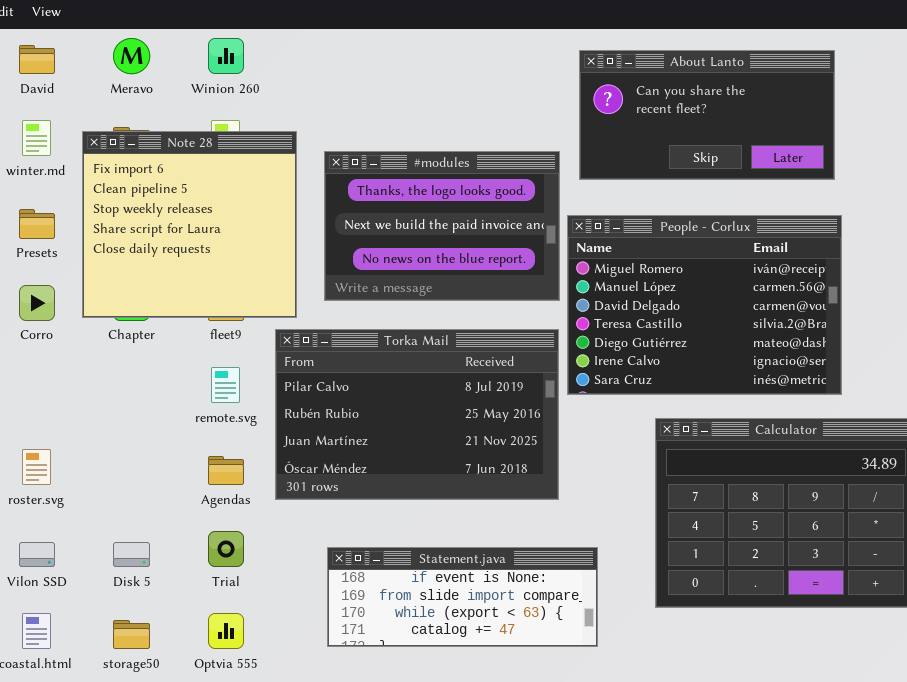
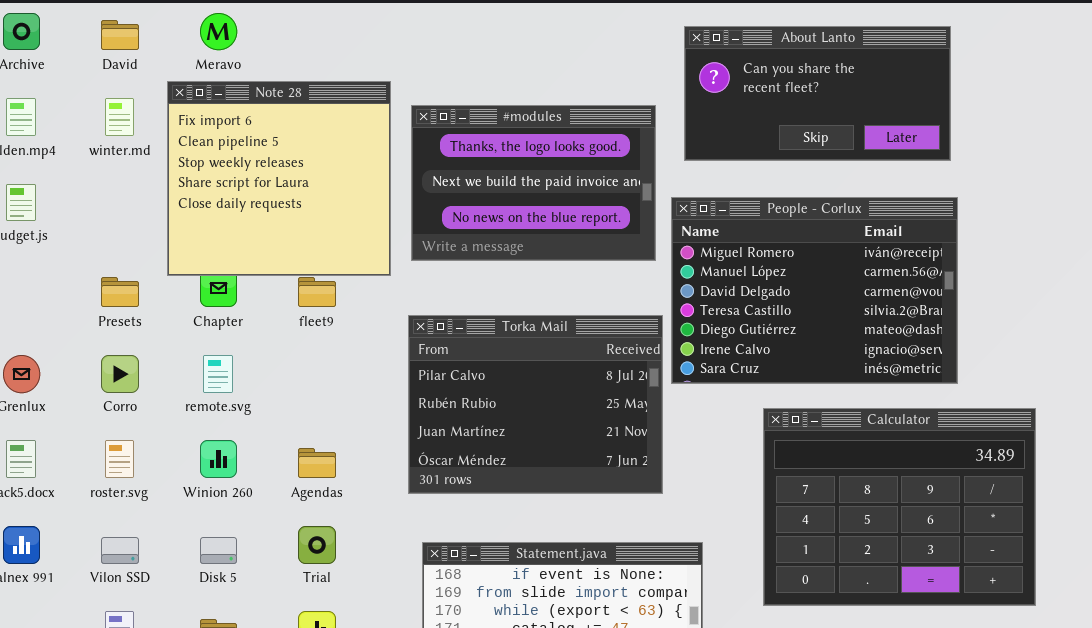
Winion 260: [208,38,244,74] -> [200,440,237,478], moved
Note 28: [82,131,297,318] -> [167,81,391,276], moved
#modules: [324,151,560,301] -> [411,105,656,261], moved
Presets: [19,209,55,239] -> [101,277,139,307], moved
Corro: [19,285,55,321] -> [101,355,139,393], moved
Torka Mail: [275,329,559,500] -> [408,315,663,494], resized
remote.svg: [211,367,240,403] -> [203,355,233,393], moved

